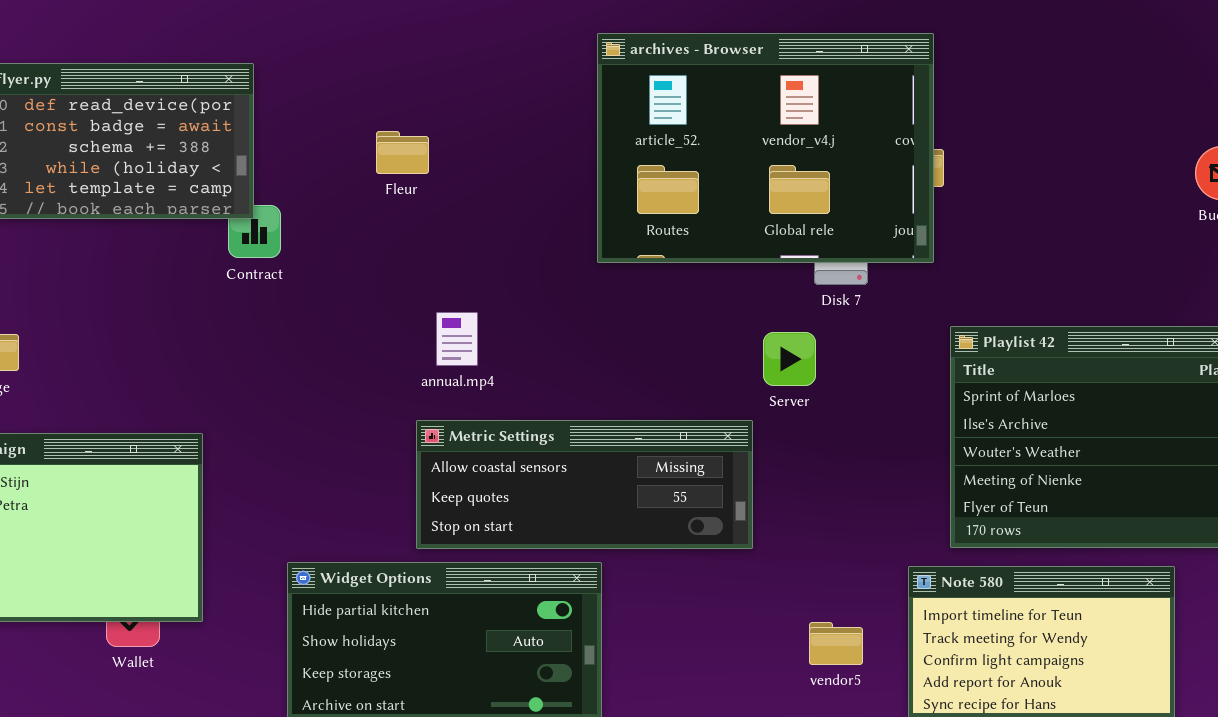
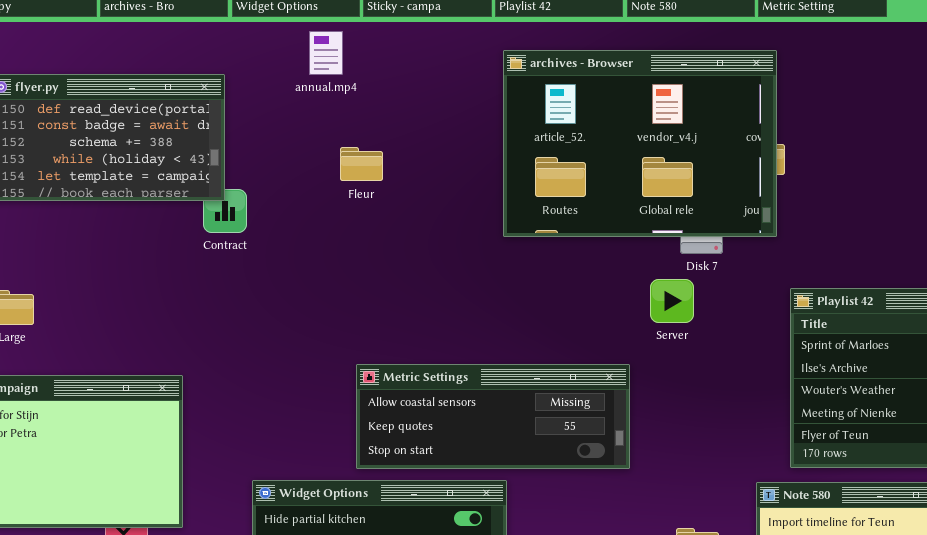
Fleur: [376,131,429,174] -> [340,147,383,181], moved
annual.mp4: [436,312,478,366] -> [309,31,343,75], moved
Server: [763,332,816,386] -> [650,279,694,323], moved

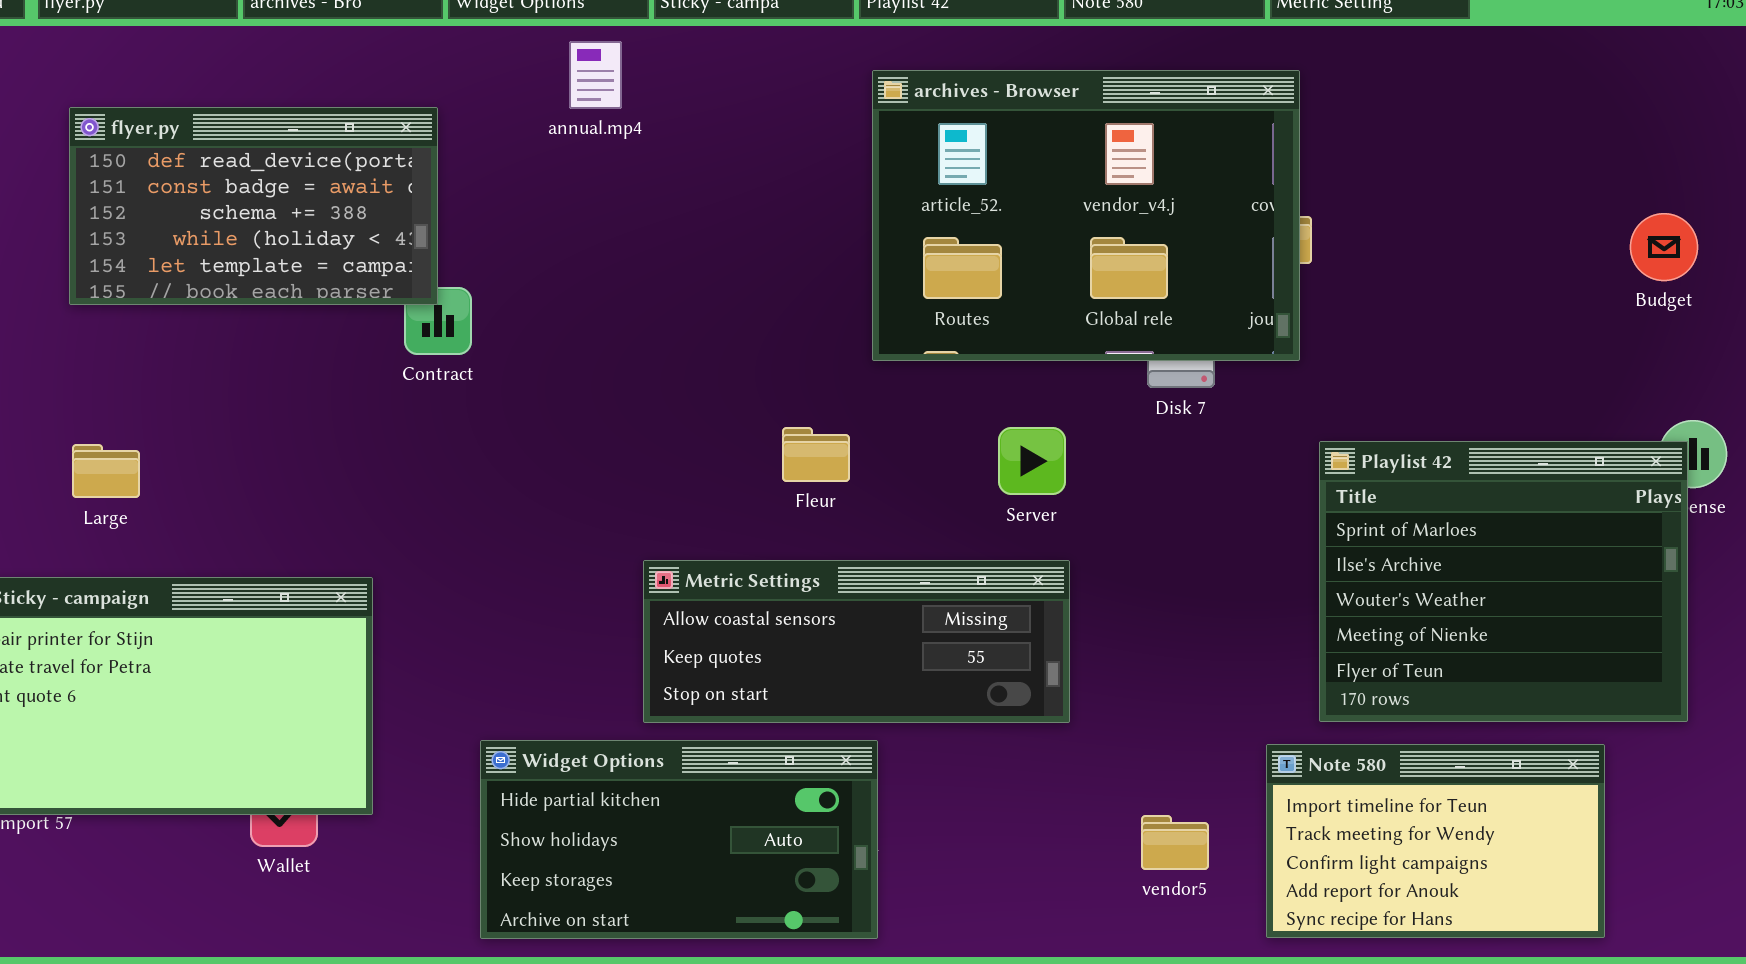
Fleur: [340,147,383,181] -> [782,427,850,482], moved
Server: [650,279,694,323] -> [998,427,1066,495], moved

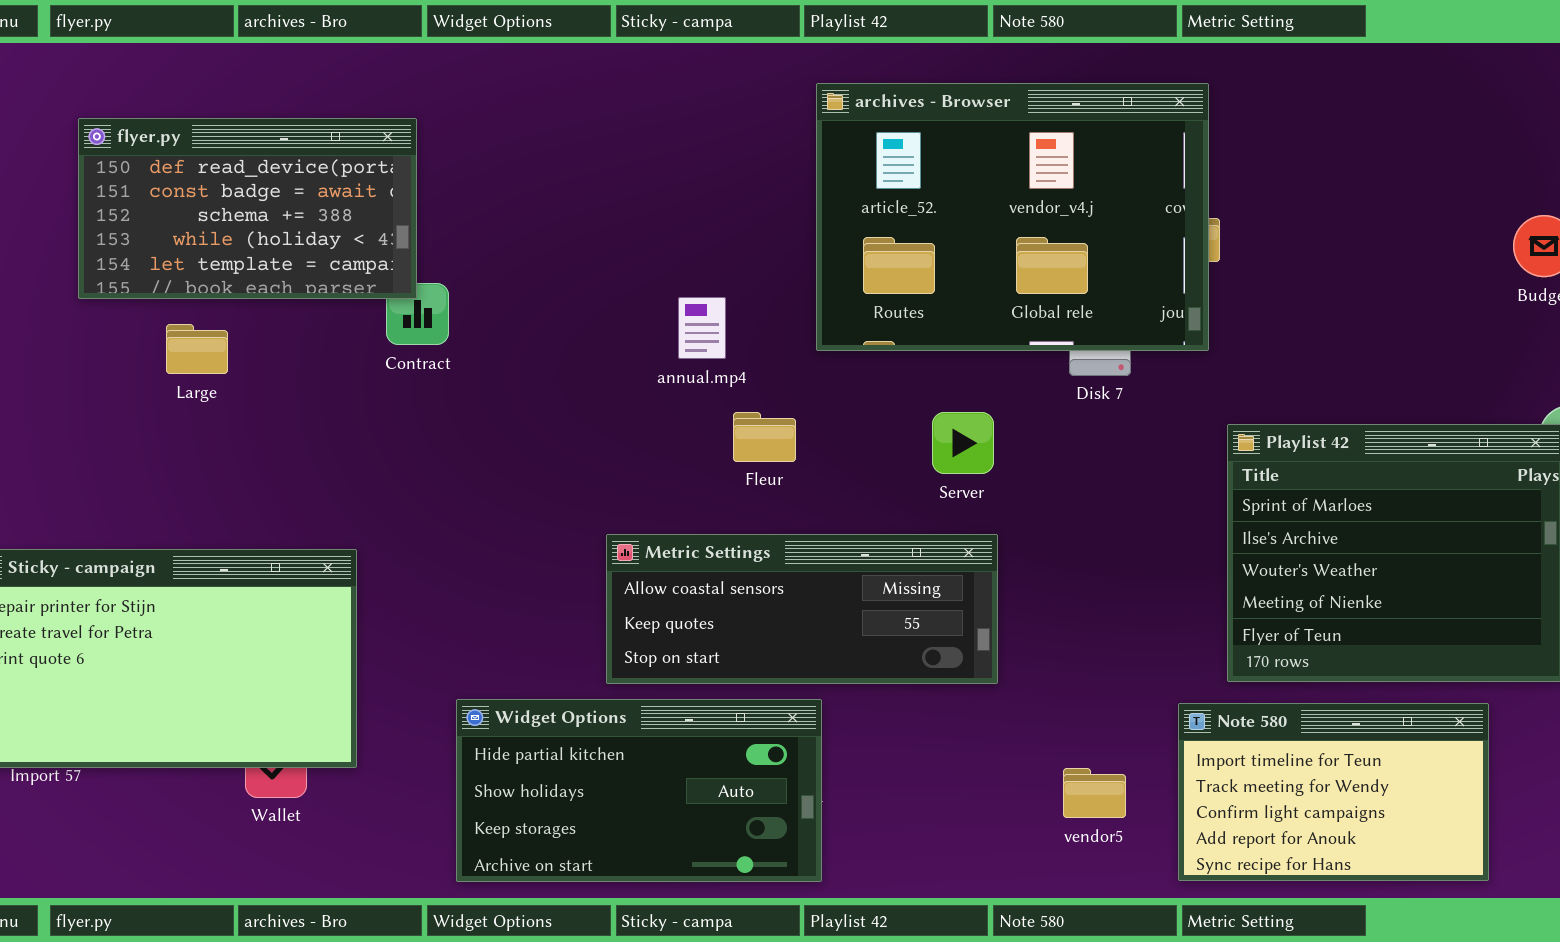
annual.mp4: [569,41,622,109] -> [678,297,726,359], moved
Large: [72,444,140,498] -> [166,324,228,374], moved

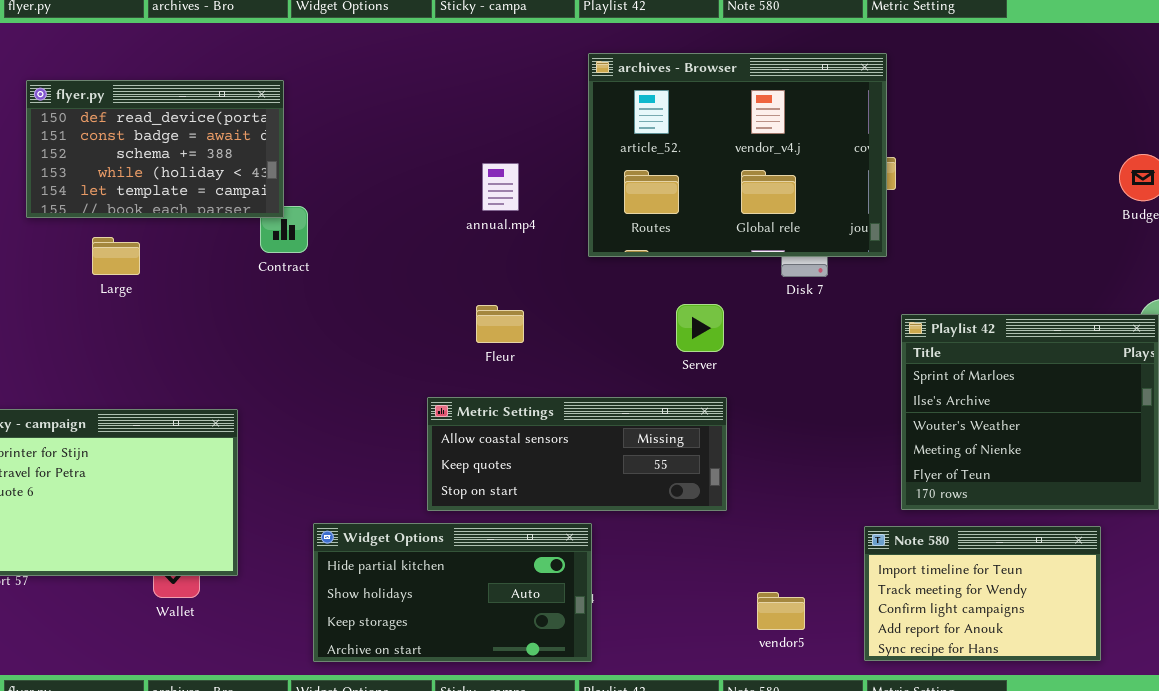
annual.mp4: [678,297,726,359] -> [482,163,519,211], moved
Fleur: [733,412,796,462] -> [476,305,524,343], moved
vendor5: [1063,768,1126,818] -> [757,592,805,630], moved

